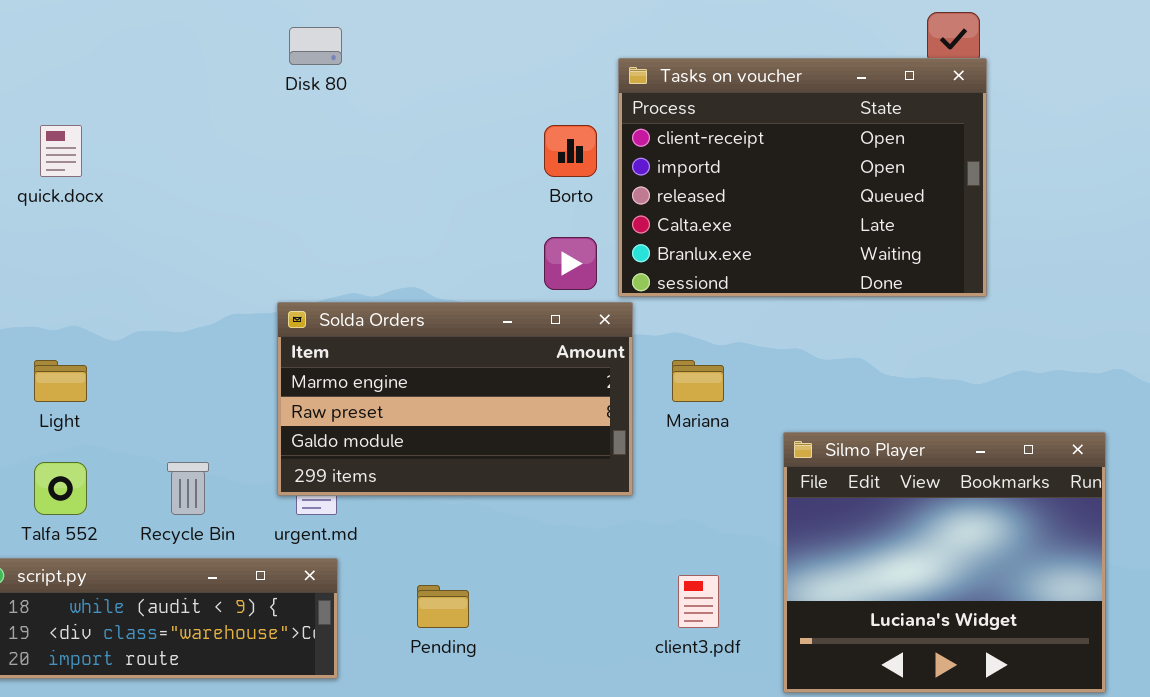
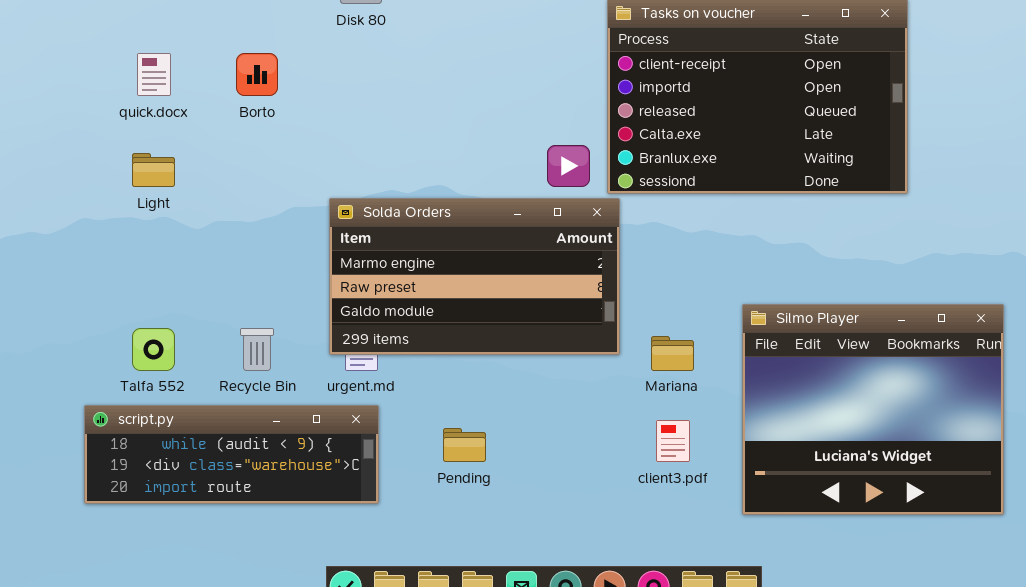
Borto: [544,125,597,177] -> [236,53,278,96], moved
Light: [34,360,87,402] -> [132,153,175,187], moved
Mariana: [672,360,724,402] -> [651,336,694,371], moved

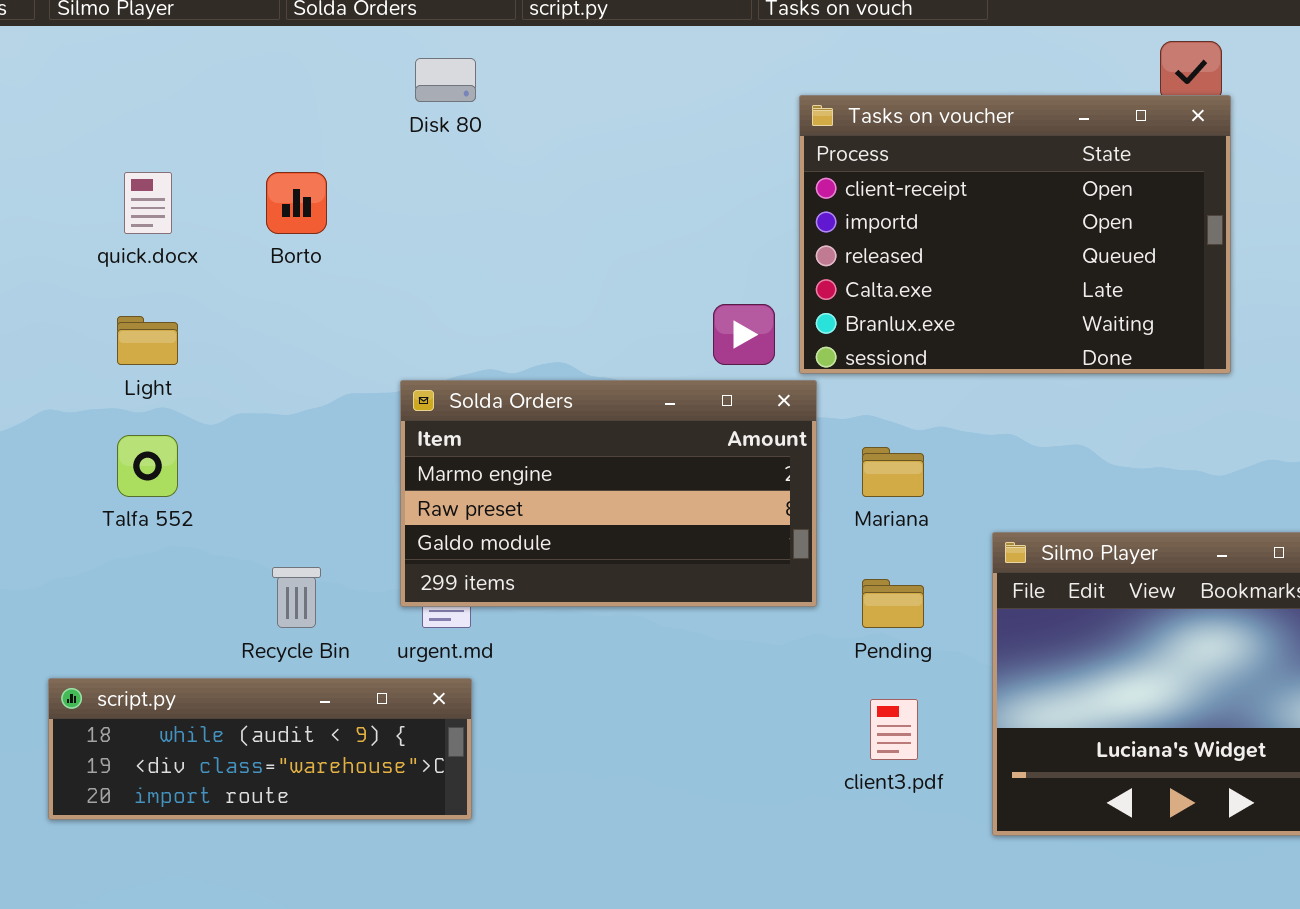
Talfa 552: [132,328,175,371] -> [117,435,178,497], moved
Mariana: [651,336,694,371] -> [862,447,924,497], moved
Pending: [443,428,486,462] -> [862,579,924,628], moved

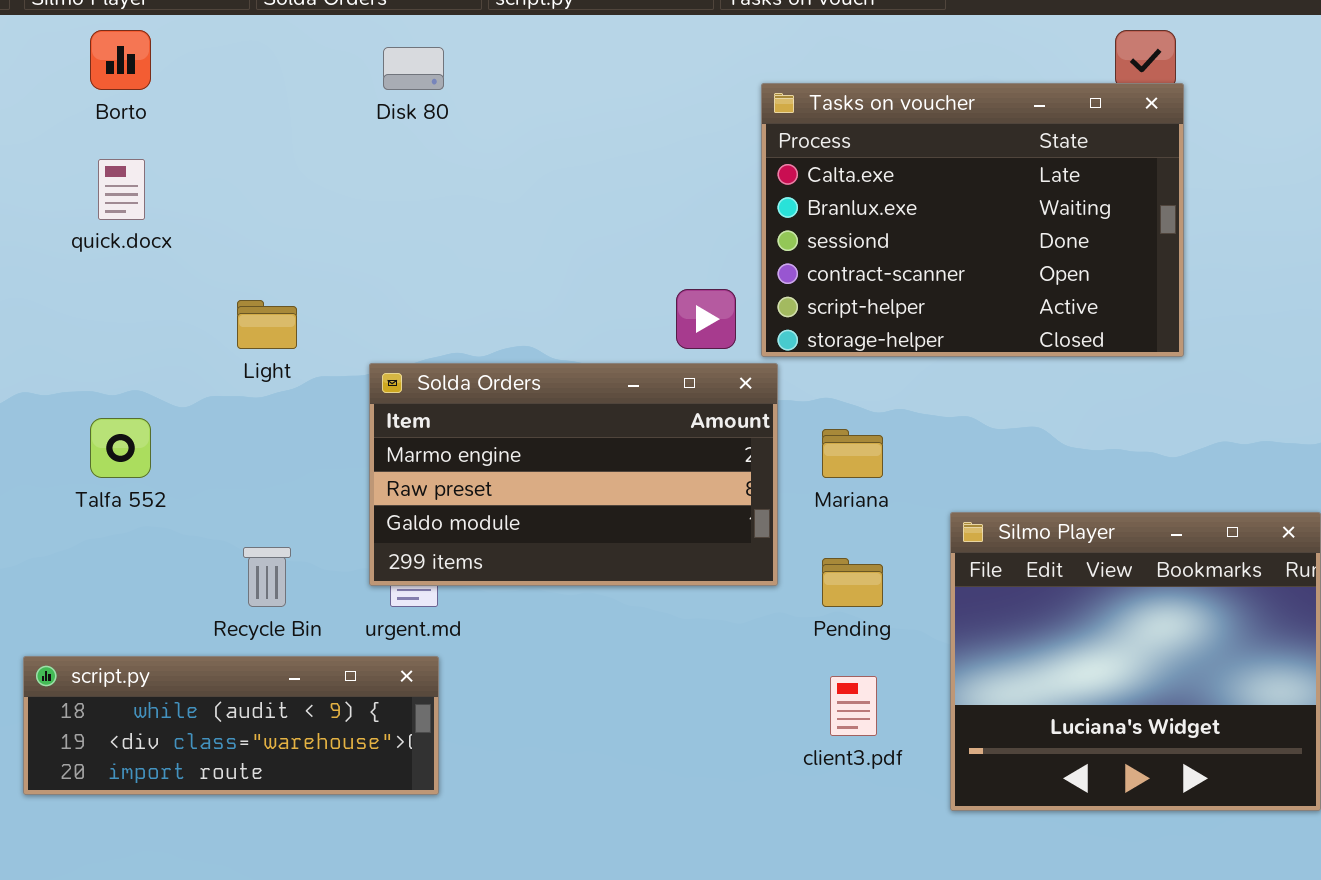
Tasks on voucher: [799,95,1231,374] -> [761,83,1184,357], scrolled down 3 rows
Borto: [266,172,327,234] -> [90,30,151,90], moved
Light: [117,316,178,365] -> [237,300,297,349], moved

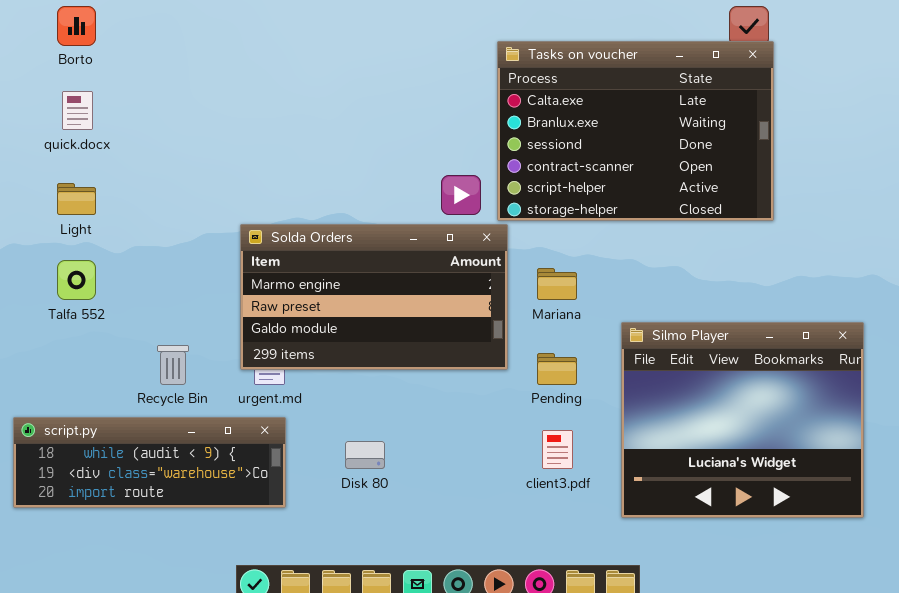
Disk 80: [383,47,444,90] -> [345,441,385,469], moved
Light: [237,300,297,349] -> [57,183,96,215], moved

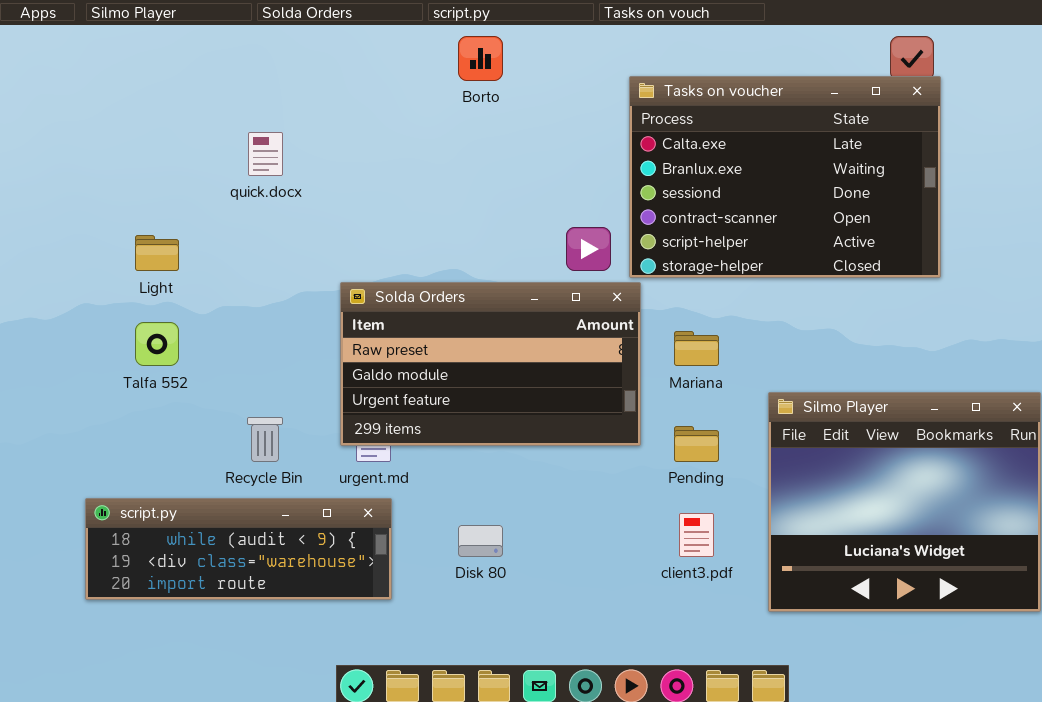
Borto: [57,6,96,46] -> [458,36,503,81], moved
quick.docx: [62,91,93,130] -> [248,132,283,176], moved
Solda Orders: [240,224,508,370] -> [340,282,641,446], scrolled down 1 row

